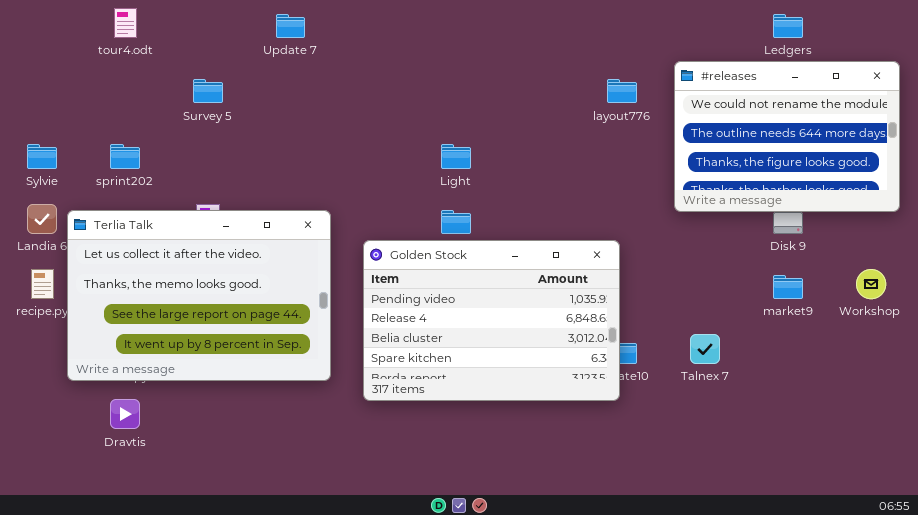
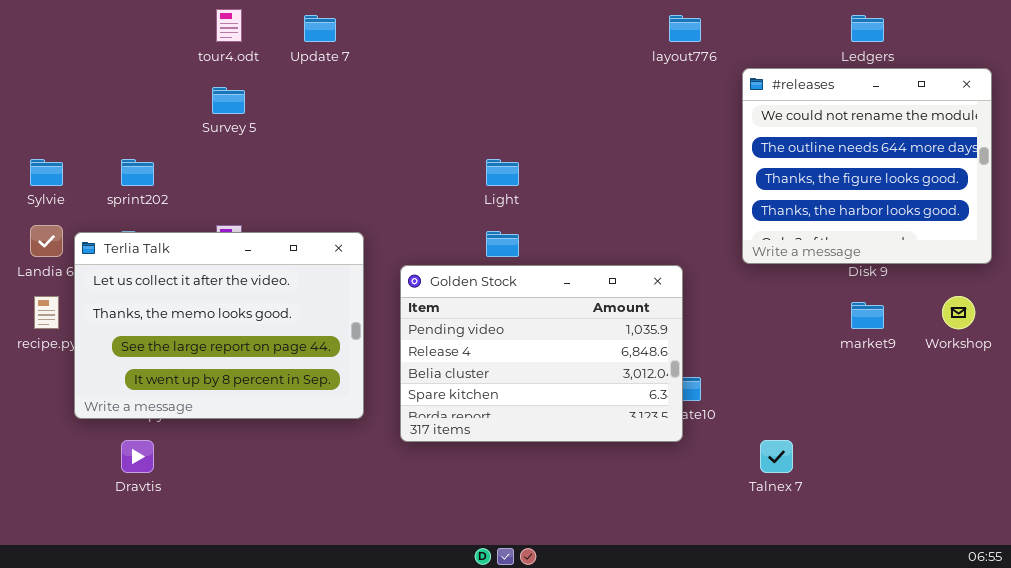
tour4.odt: [114,8,137,38] -> [216,9,242,42], moved
#releases: [674,61,900,212] -> [742,68,992,264], resized
layout776: [607,79,637,103] -> [669,15,701,42], moved
Talnex 7: [690,334,720,364] -> [760,440,793,473], moved

